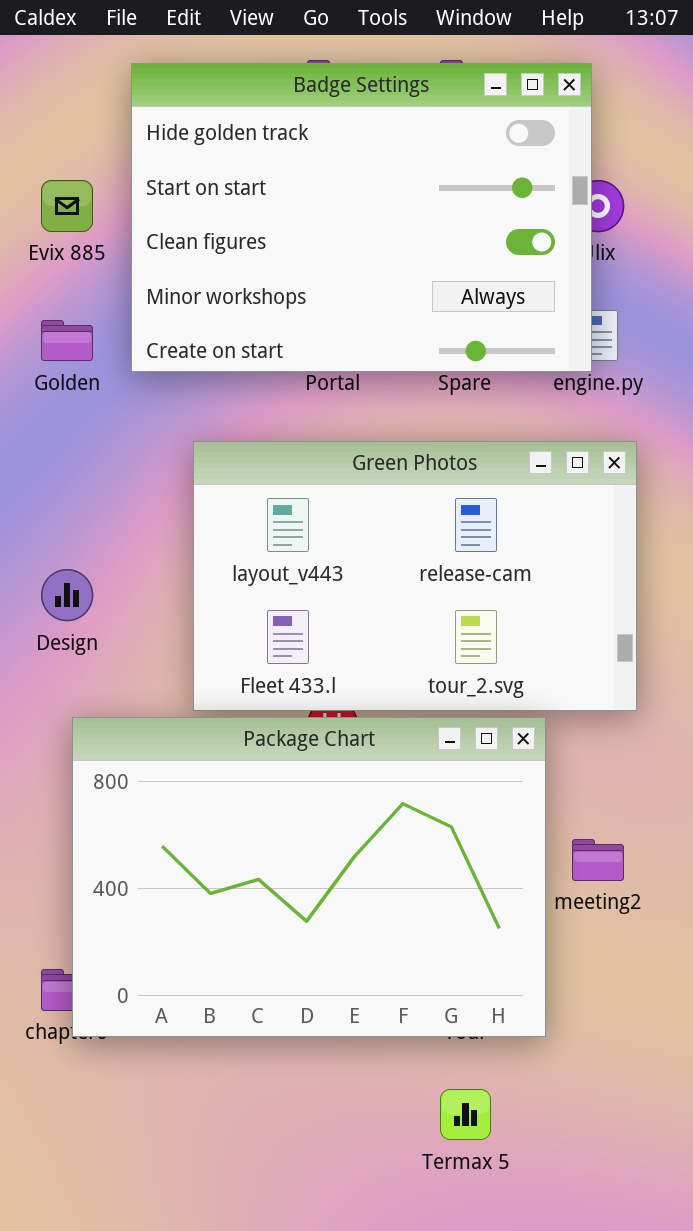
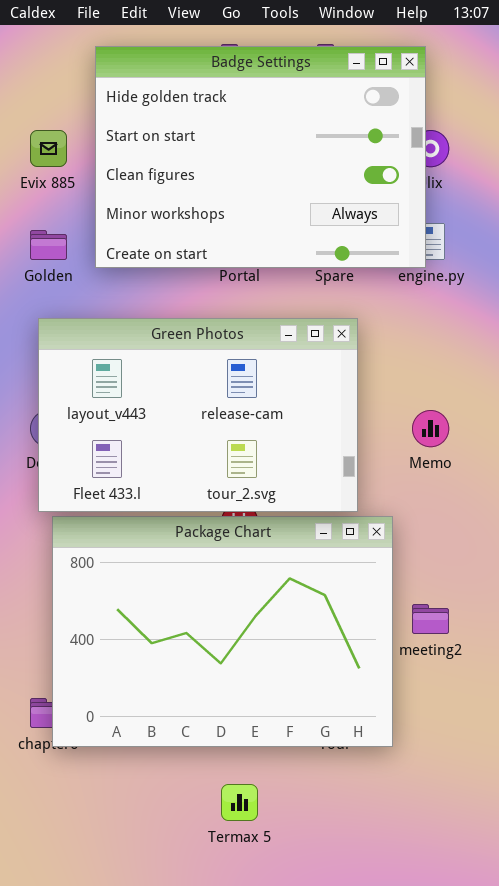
Green Photos: [193,441,637,711] -> [38,318,358,512], moved
Termax 5: [440,1089,491,1140] -> [221,784,258,821], moved

